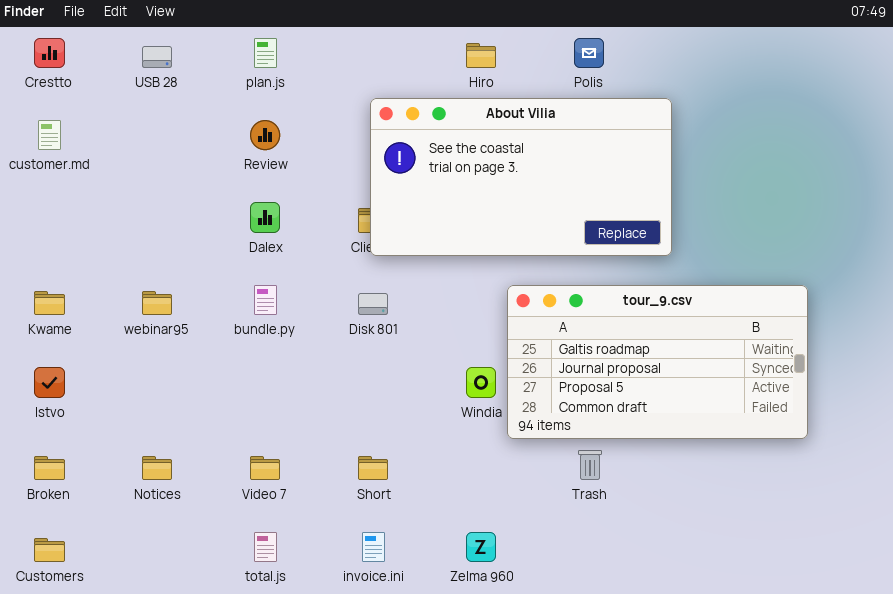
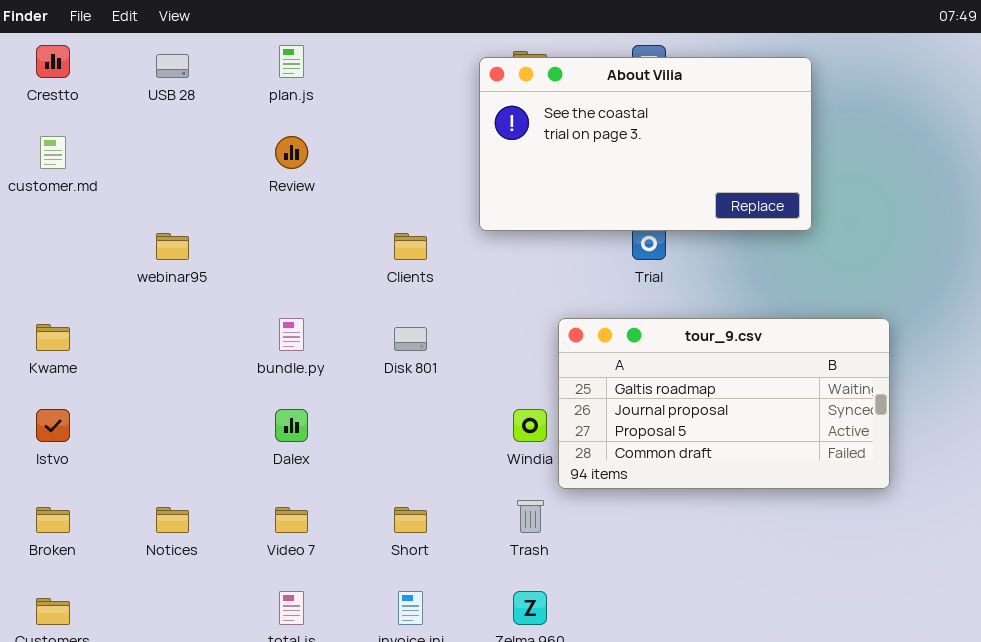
About Vilia: [370,98,672,256] -> [479,57,812,231], moved
Dalex: [250,202,280,233] -> [275,409,308,442], moved
webinar95: [142,291,172,315] -> [156,233,189,260], moved
Trash: [578,450,602,480] -> [517,500,544,533], moved

